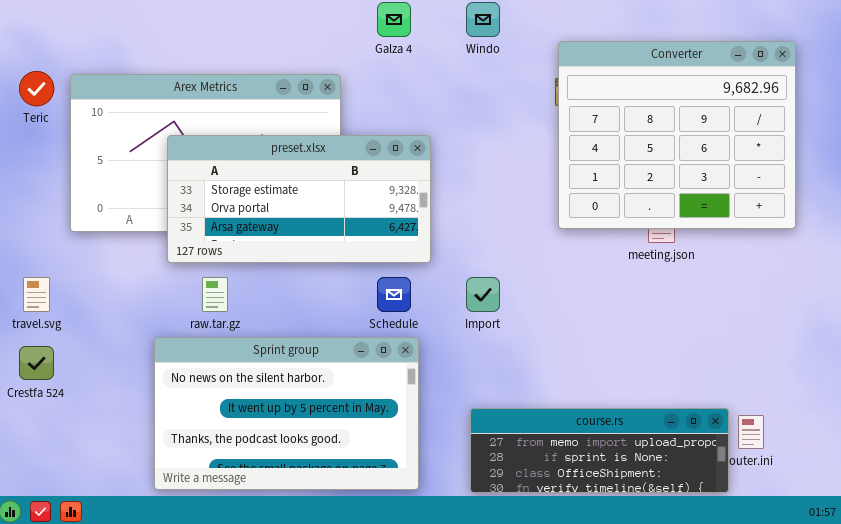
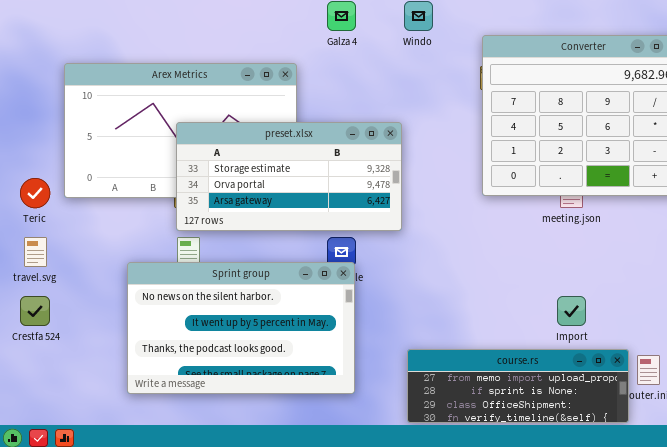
Teric: [19,71,54,106] -> [20,178,50,208], moved
preset.xlsx: [167,135,431,263] -> [176,122,402,231], moved
Import: [466,277,500,312] -> [557,296,586,326], moved
Sprint group: [154,337,419,490] -> [127,262,355,394], moved

